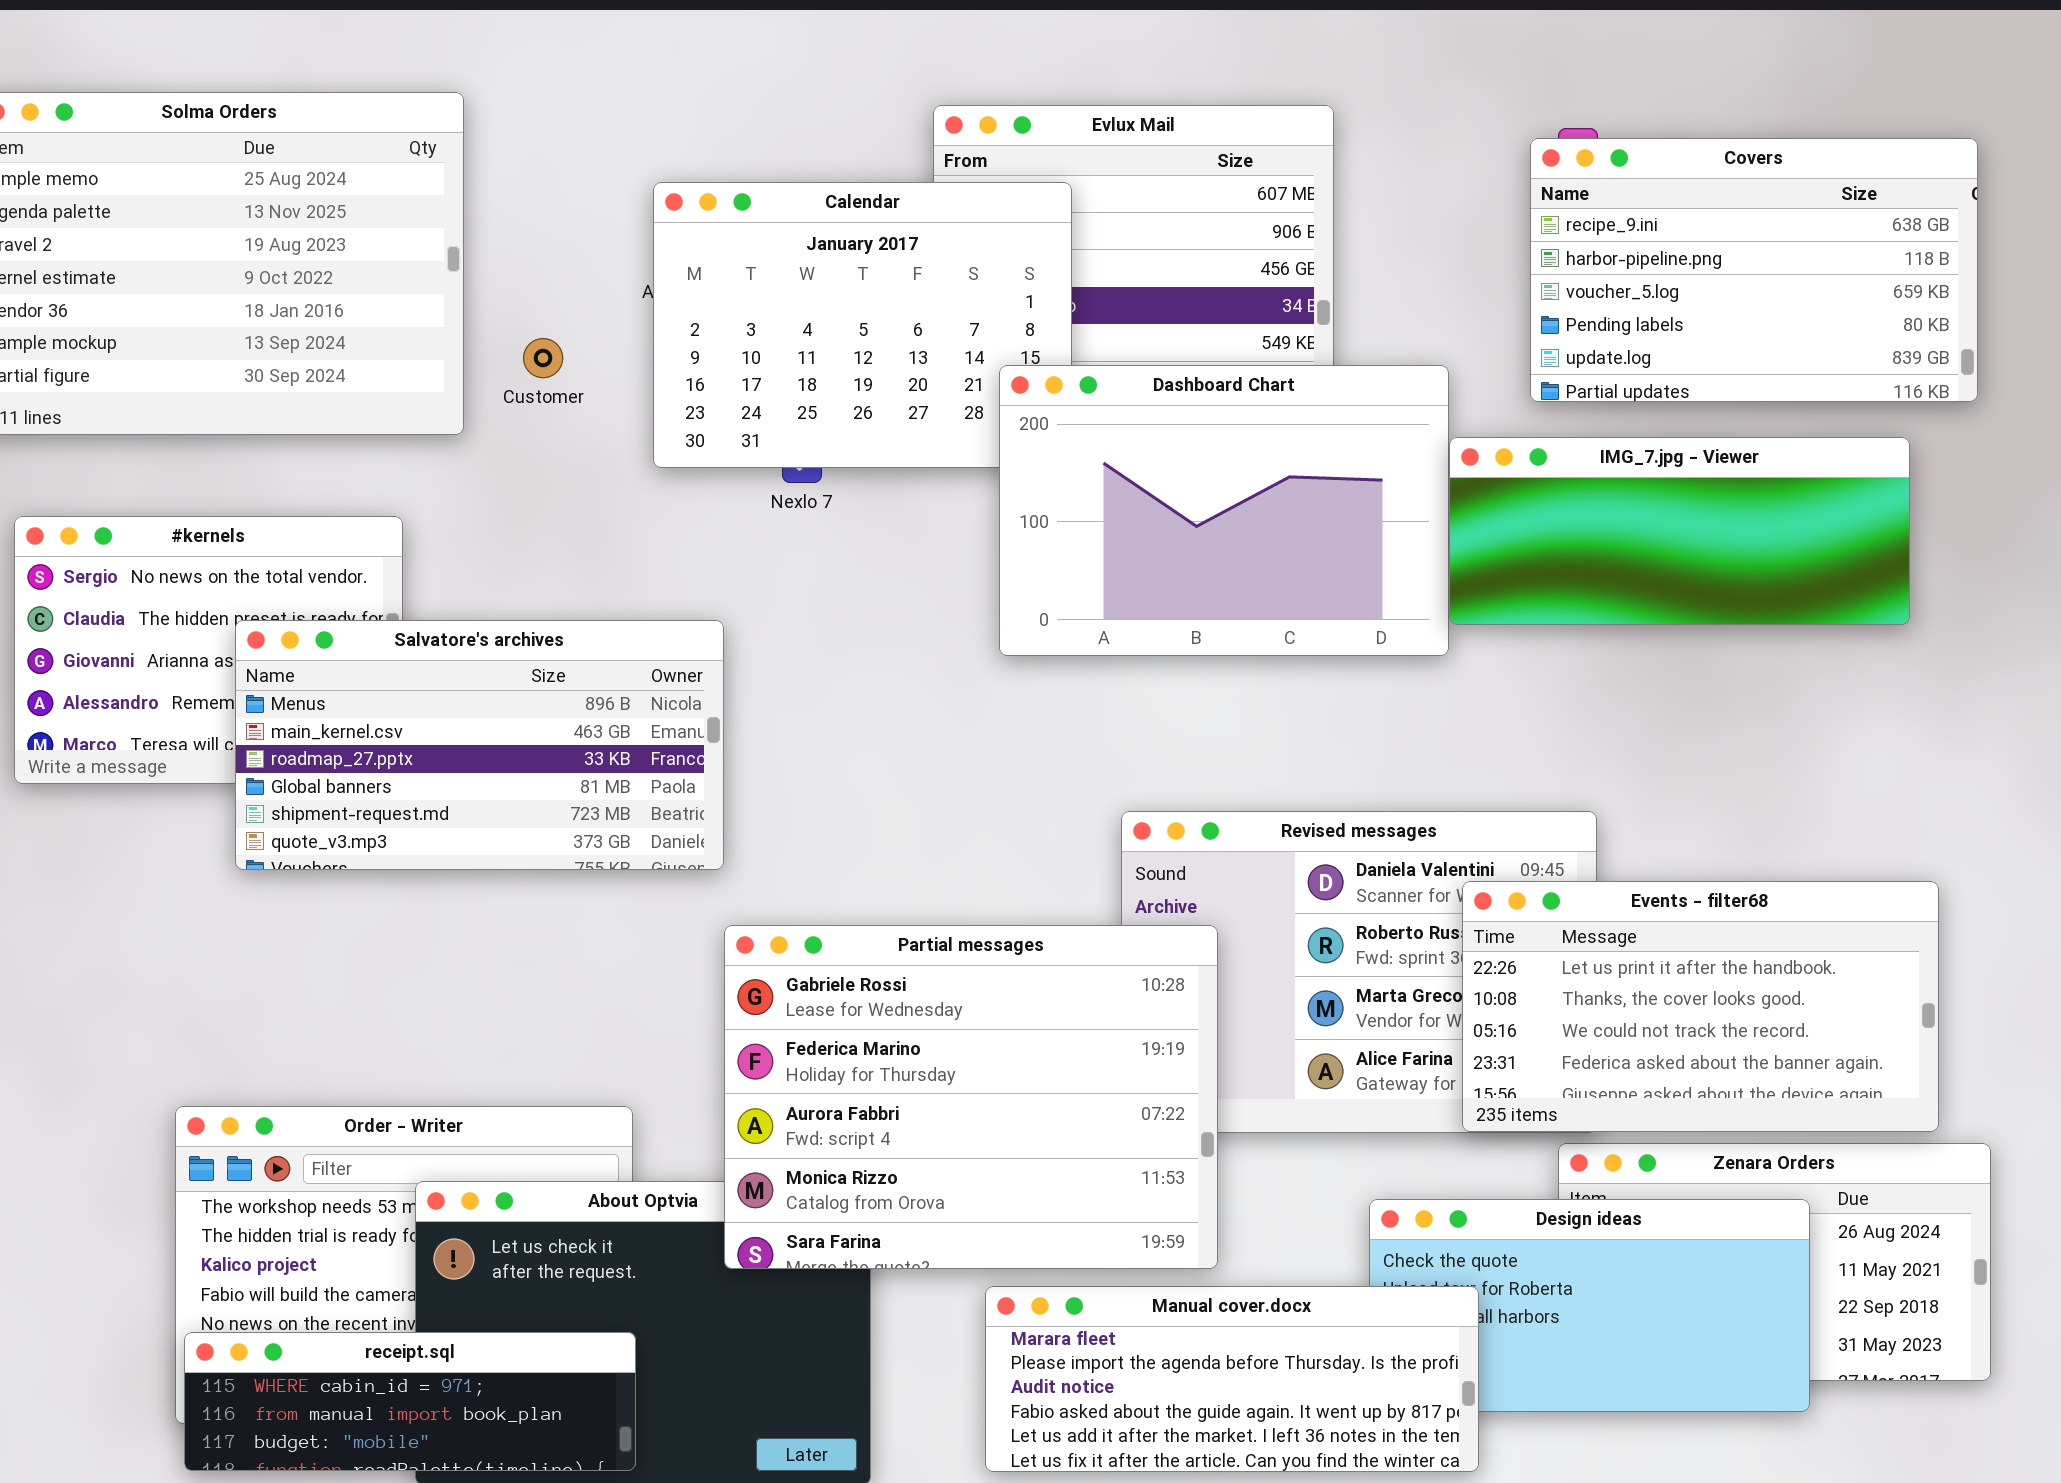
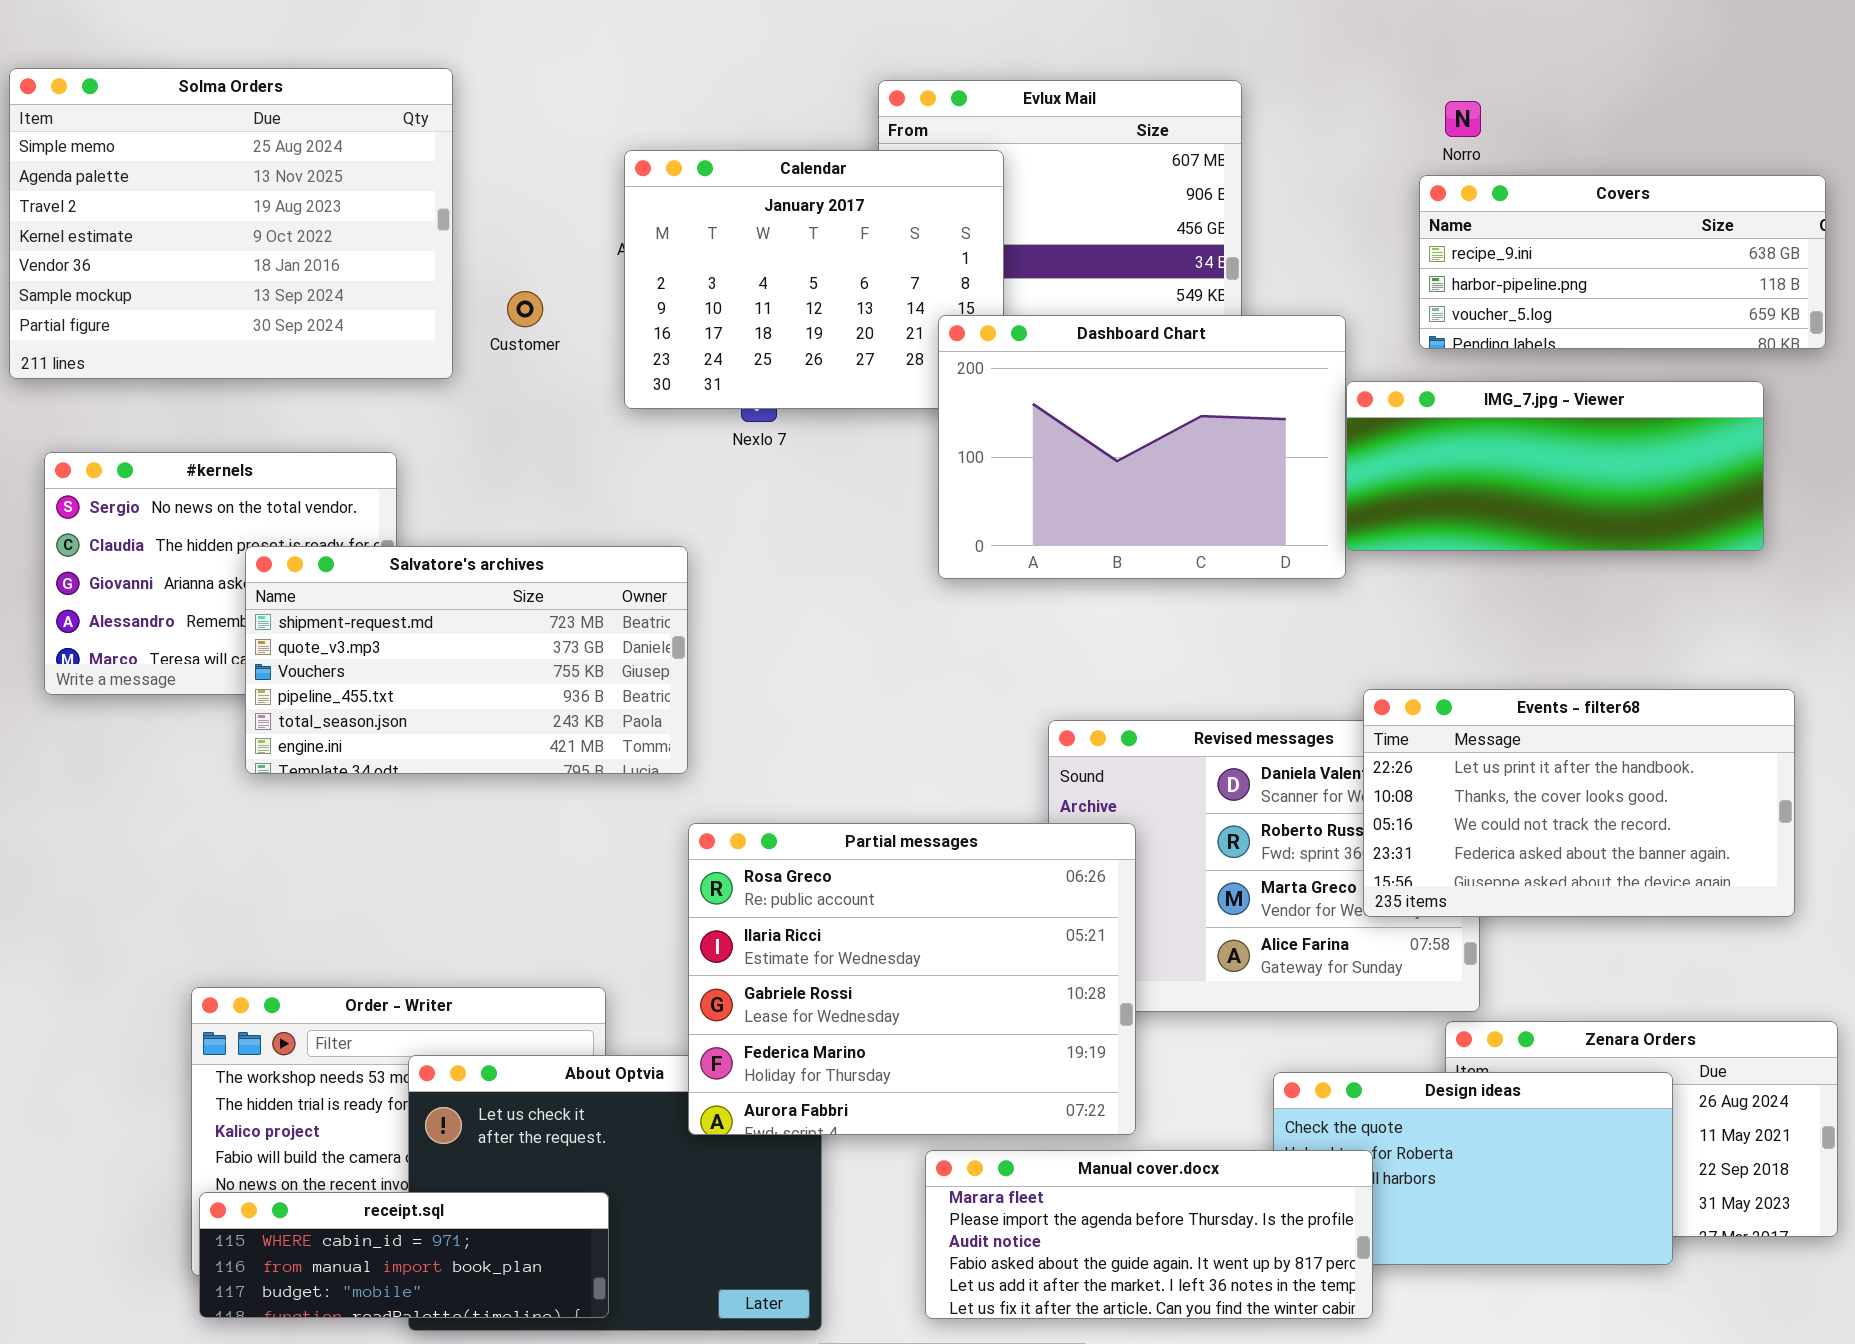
Covers: [1530,138,1978,402] -> [1419,175,1826,349], resized
Salvatore's archives: [235,620,724,870] -> [245,546,688,774], scrolled down 4 rows
Events - filter68: [1462,881,1939,1132] -> [1363,689,1795,917], moved
Partial messages: [724,925,1218,1269] -> [688,823,1136,1135], scrolled up 2 rows

